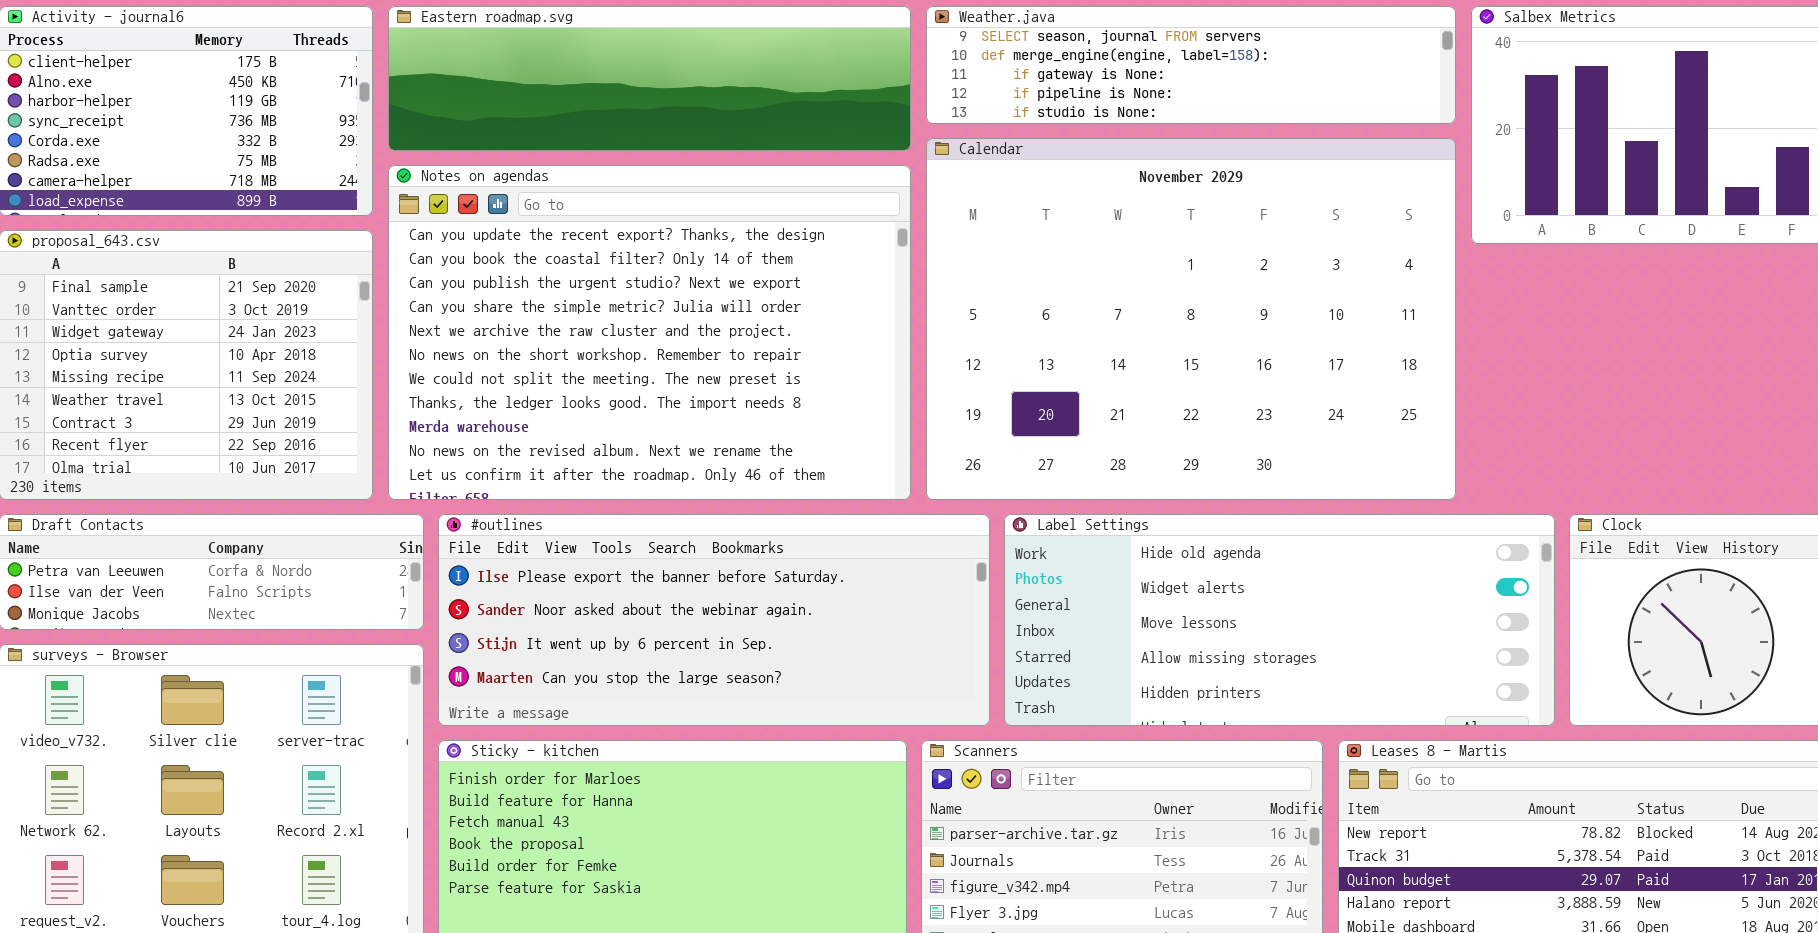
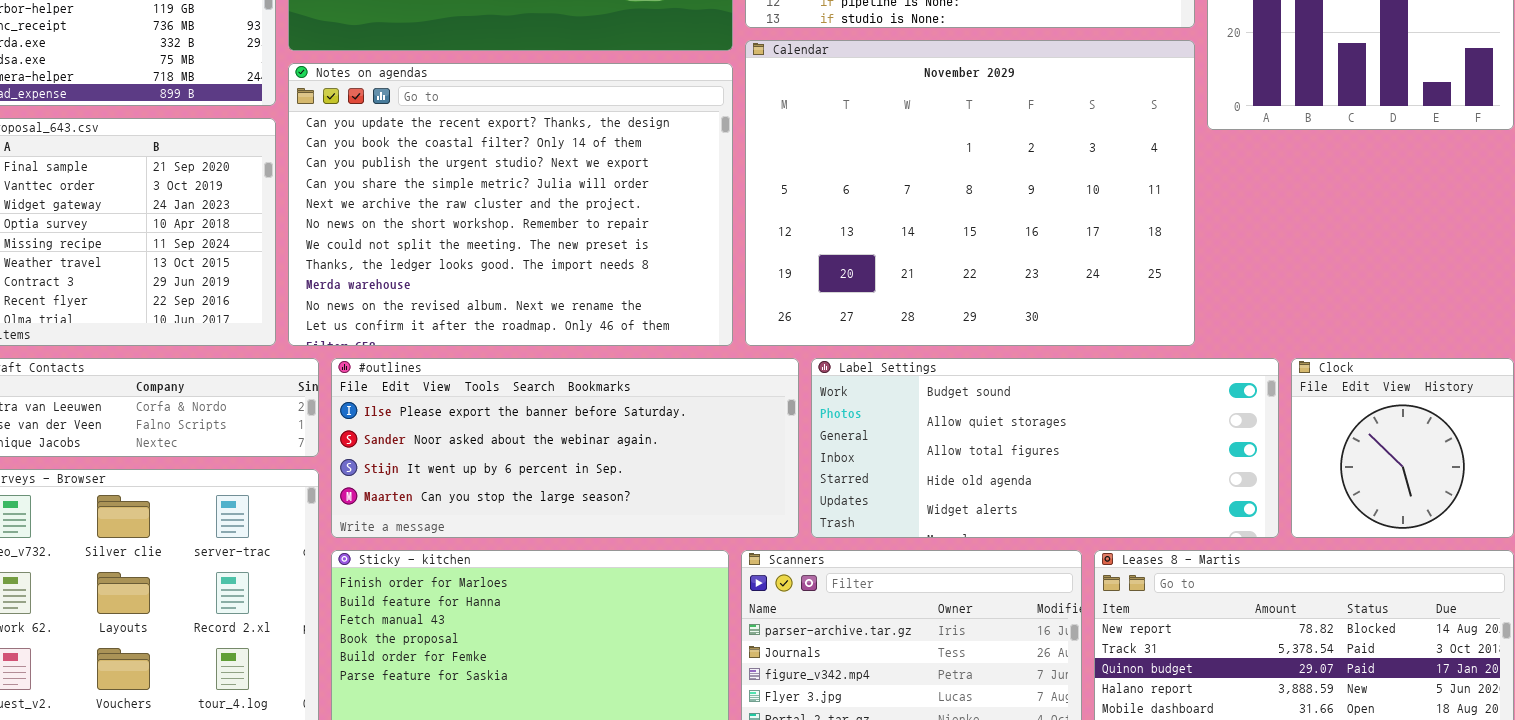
Label Settings: [1004,514,1555,726] -> [811,358,1279,538], scrolled up 3 rows

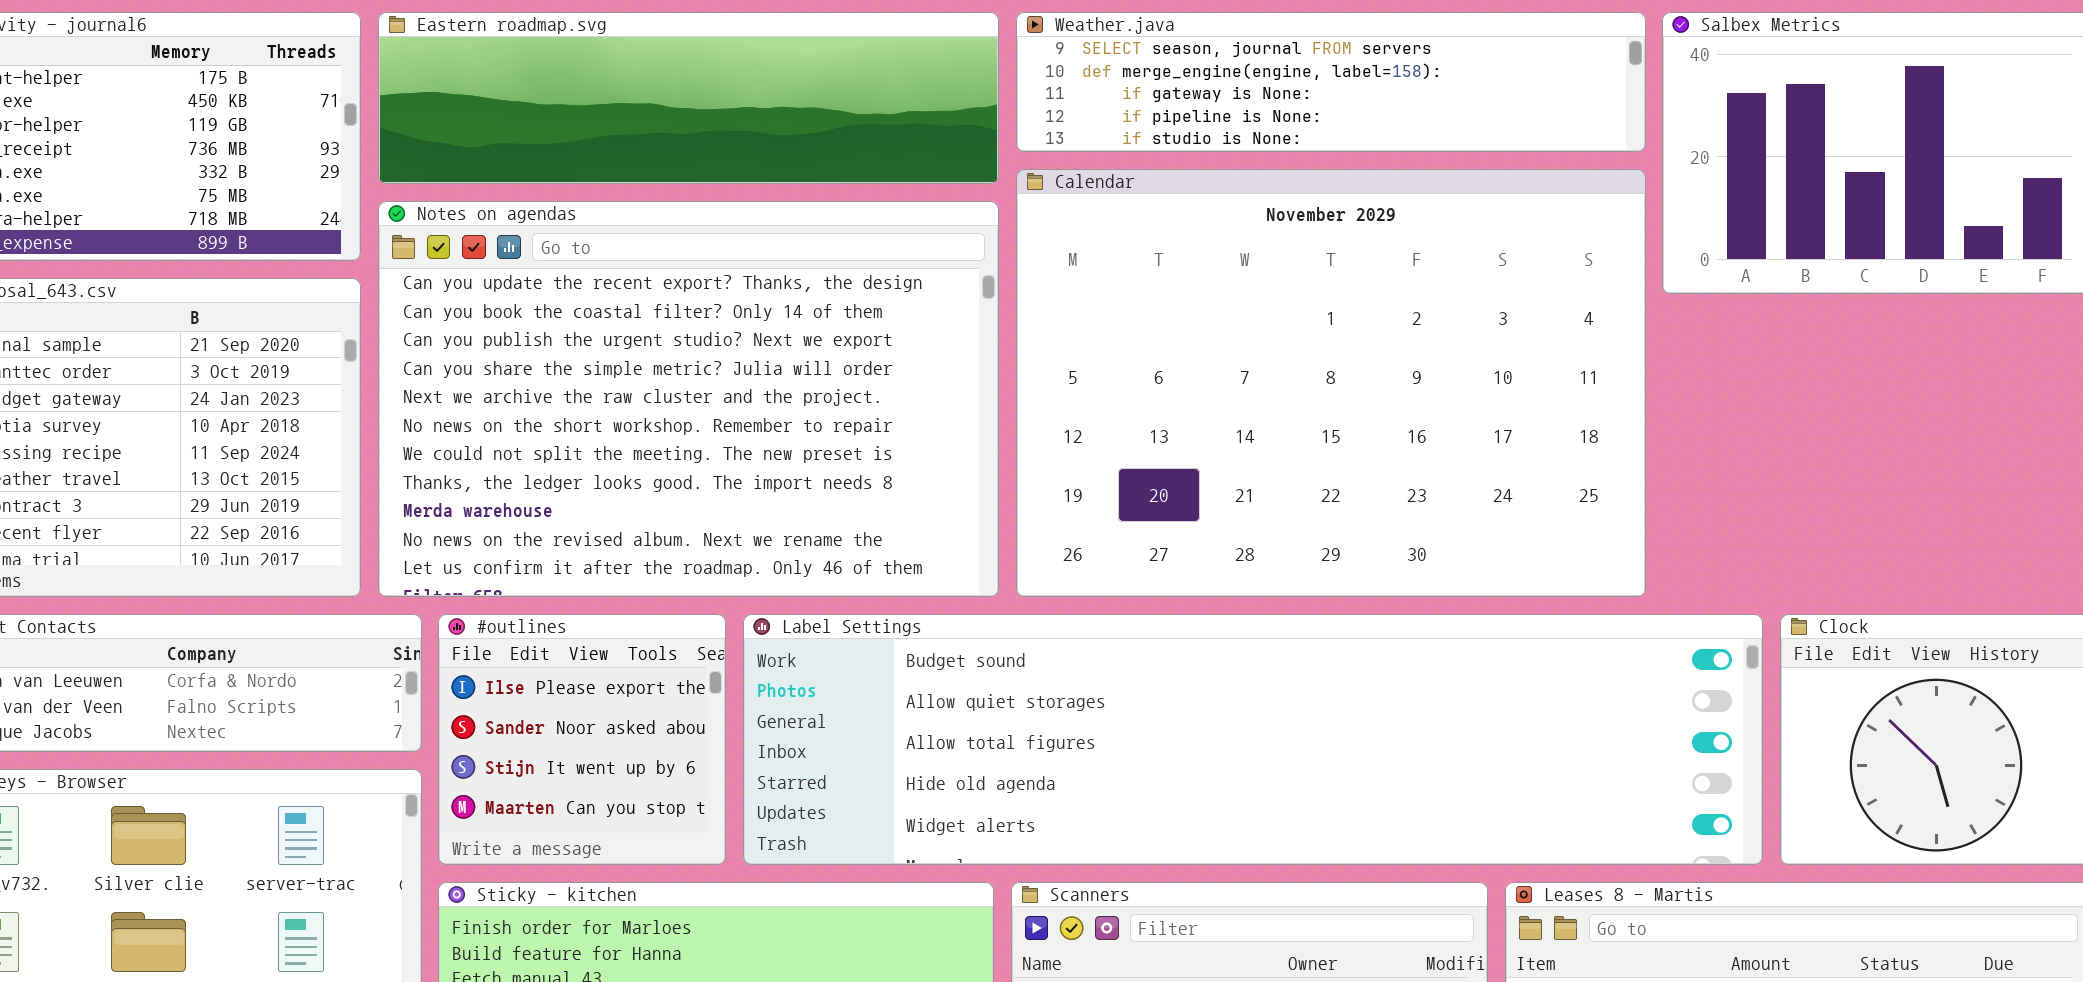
#outlines: [331,358,799,538] -> [438,614,726,865], resized
Label Settings: [811,358,1279,538] -> [743,614,1763,865], resized

